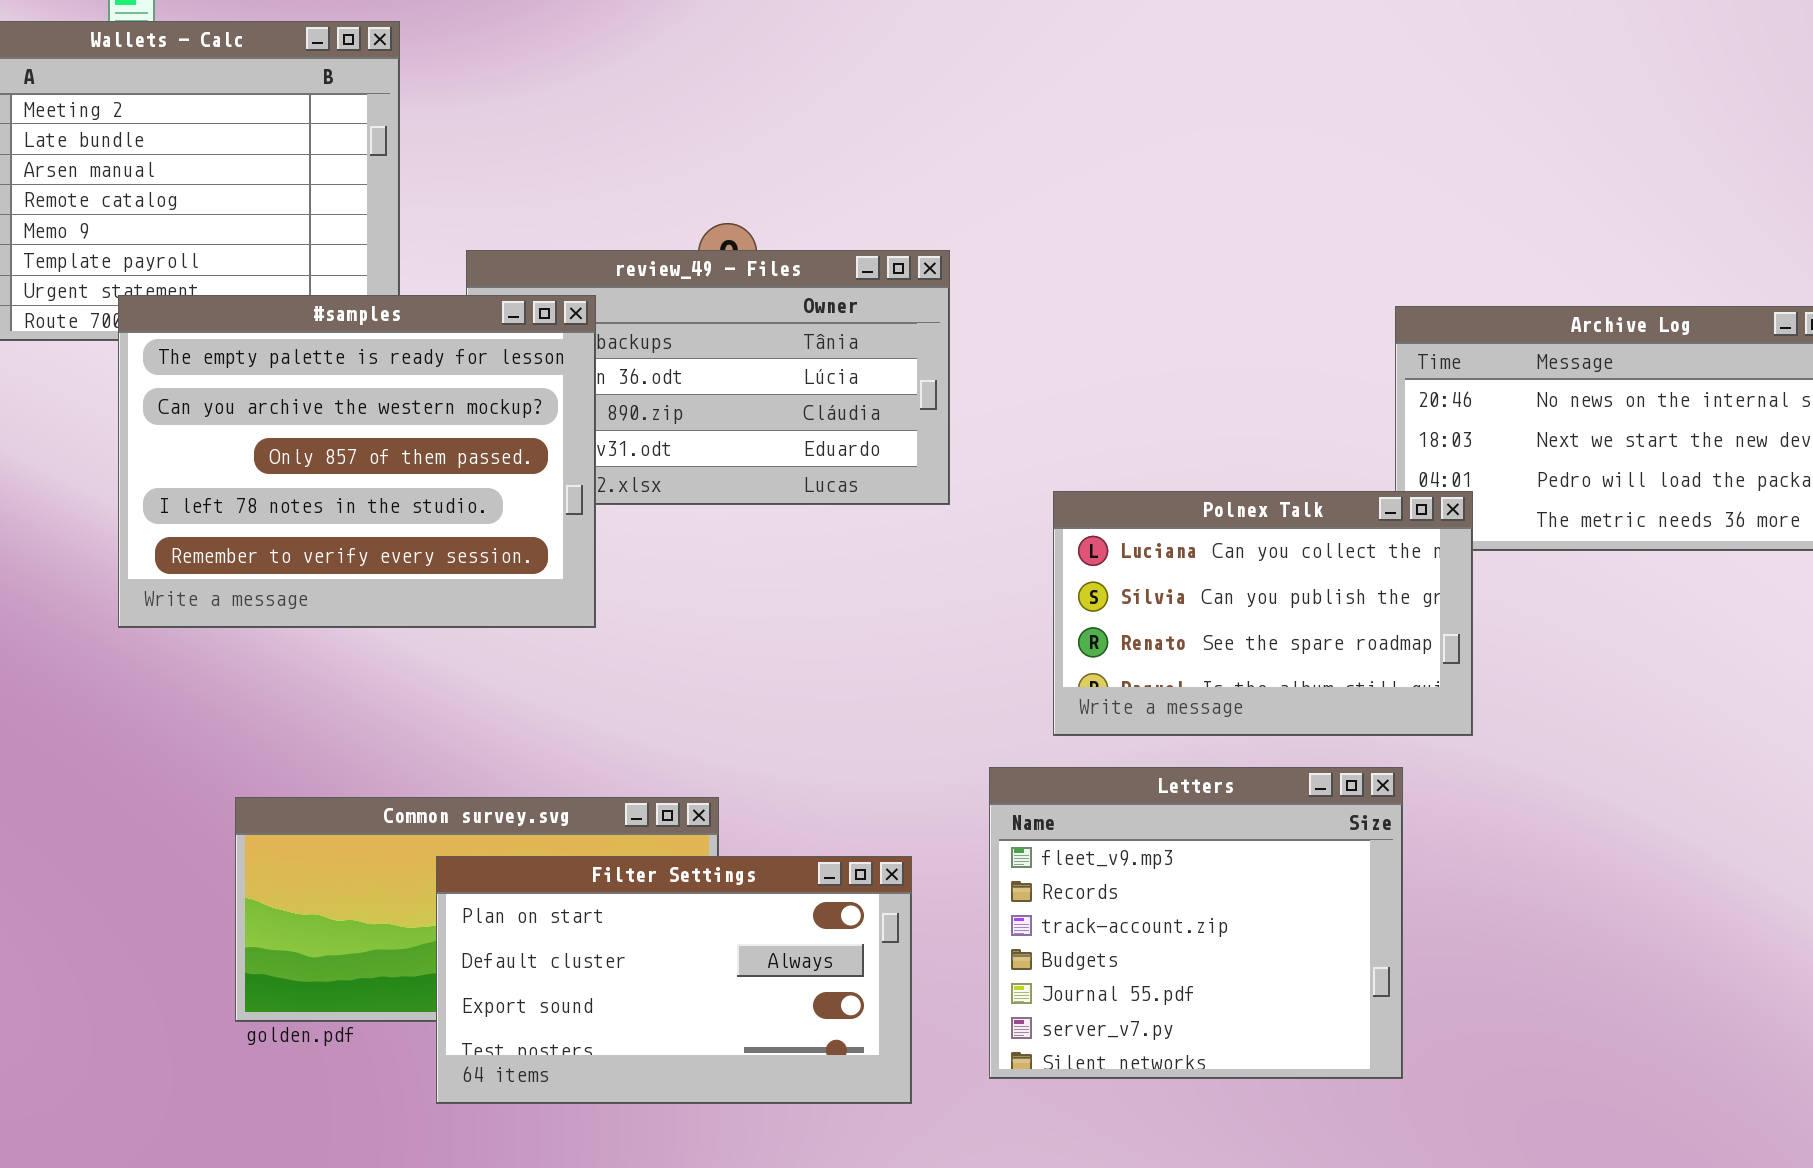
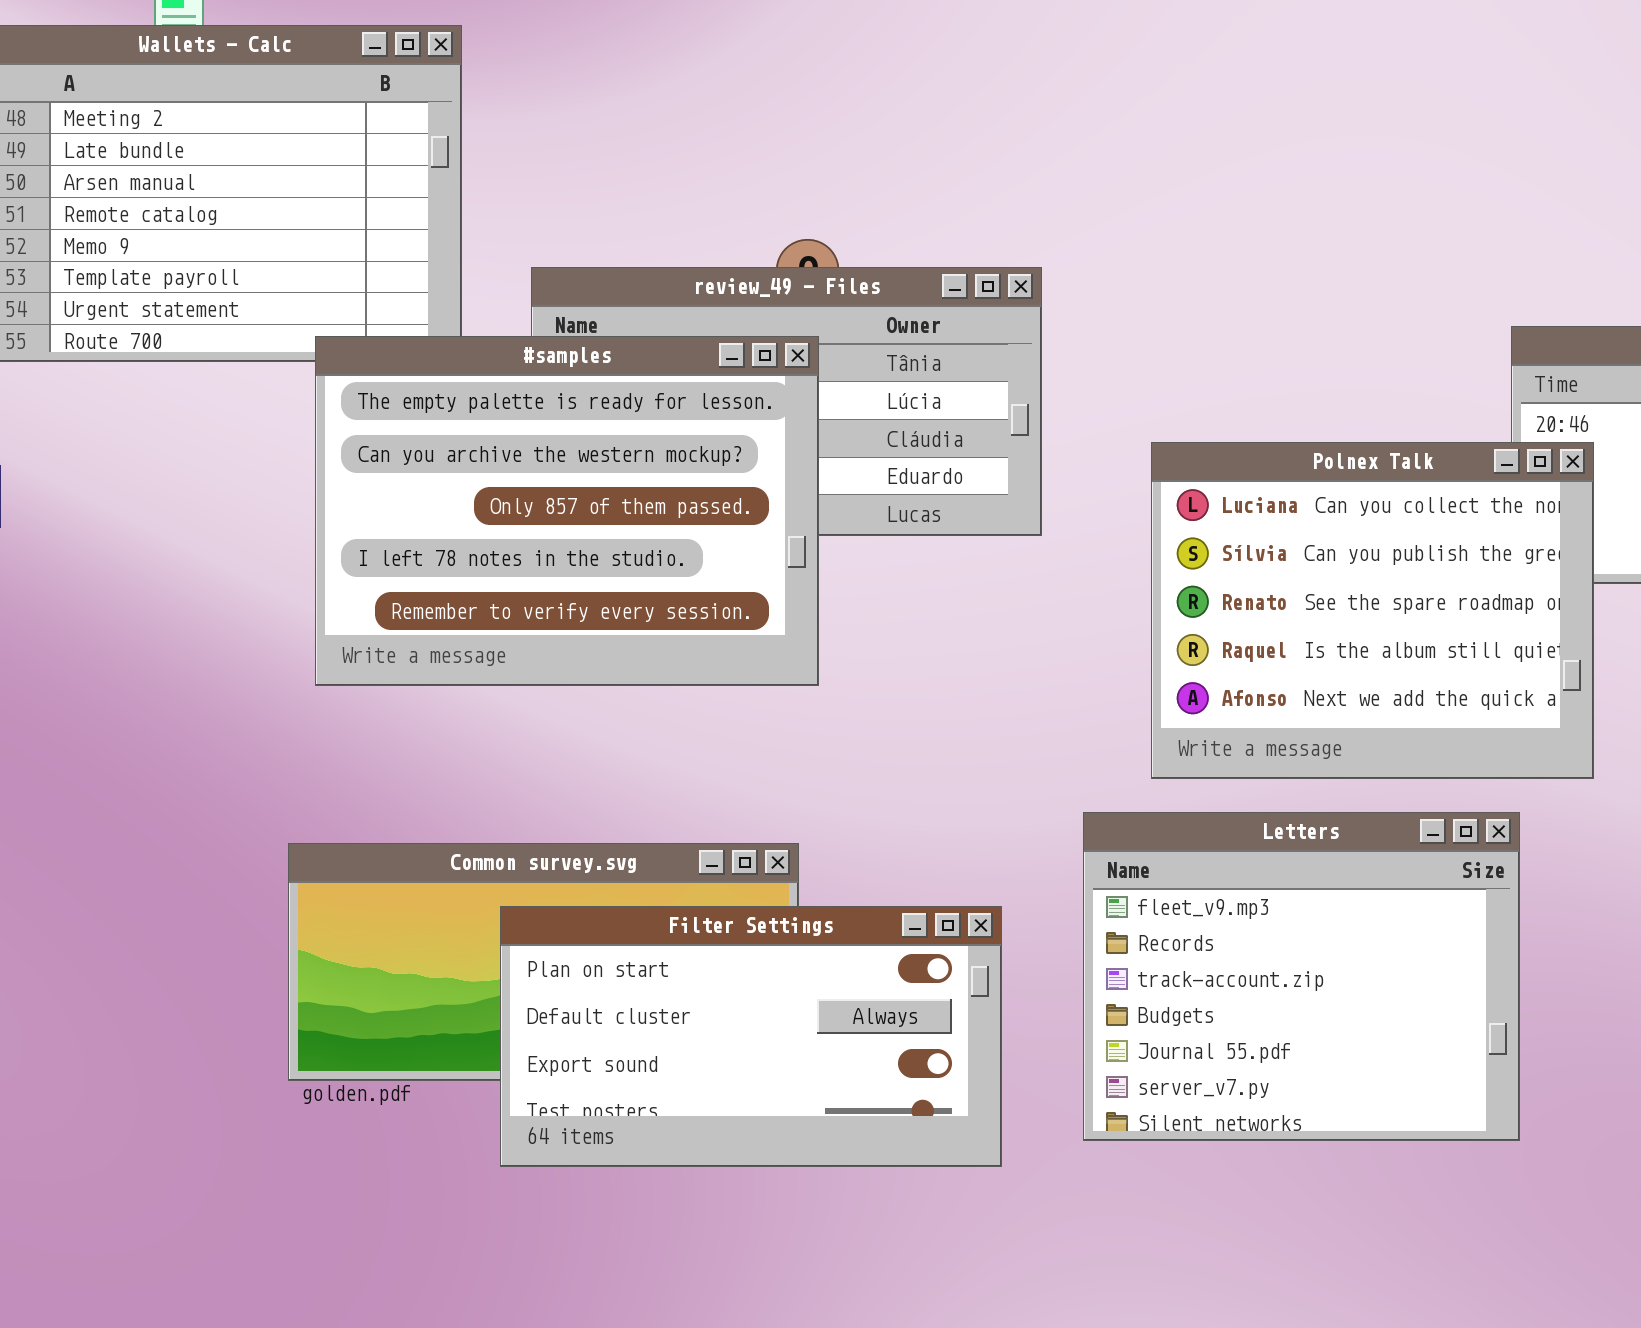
#samples: [118,295,596,628] -> [315,336,819,686], moved
Polnex Talk: [1053,491,1473,736] -> [1151,442,1594,779], resized

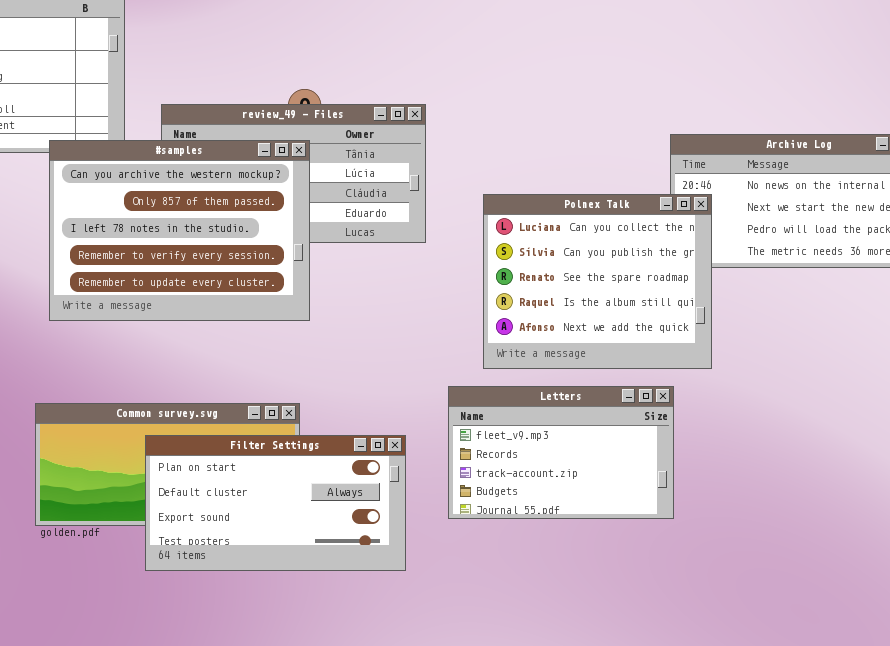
#samples: [315,336,819,686] -> [49,140,310,321], scrolled down 1 row
Letters: [1083,812,1520,1141] -> [448,386,674,519], resized

